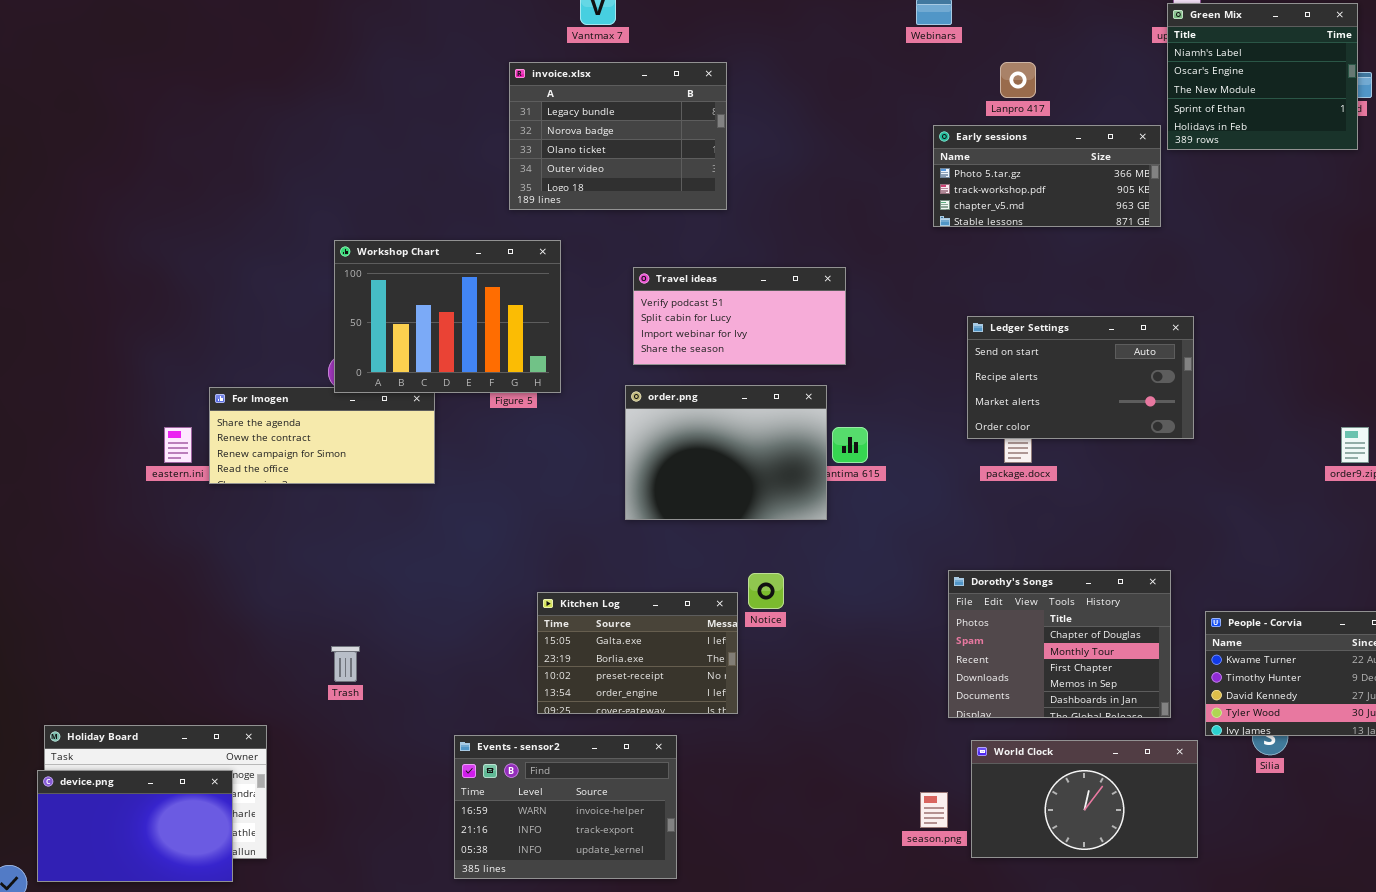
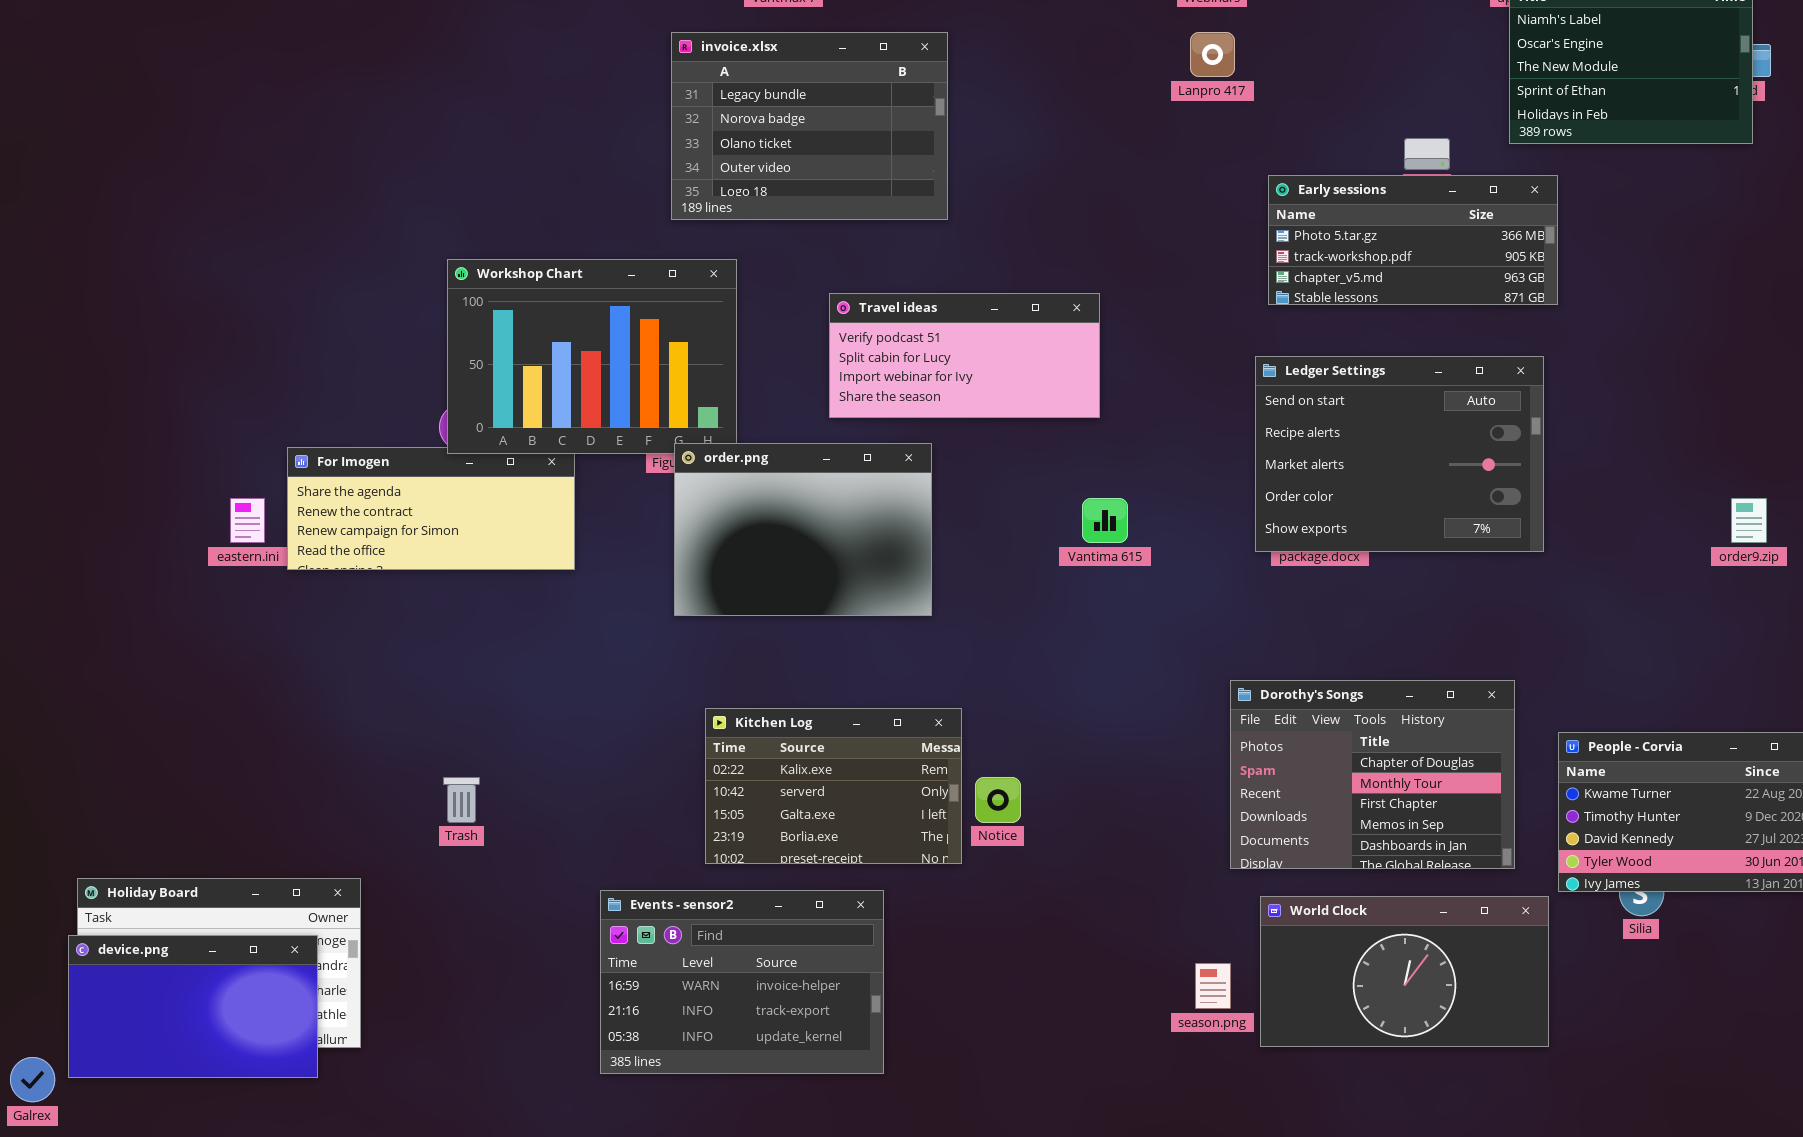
Lanpro 417: [1000,62,1036,98] -> [1190,32,1235,77], moved
Early sessions: [933,125,1161,227] -> [1268,175,1558,305], moved
Ledger Settings: [967,316,1194,439] -> [1255,356,1544,552], resized
order.png: [625,385,827,520] -> [674,443,932,616], moved
Notice: [748,573,784,609] -> [975,777,1021,823], moved
Kitchen Log: [537,592,738,714] -> [705,708,962,864], scrolled up 2 rows

